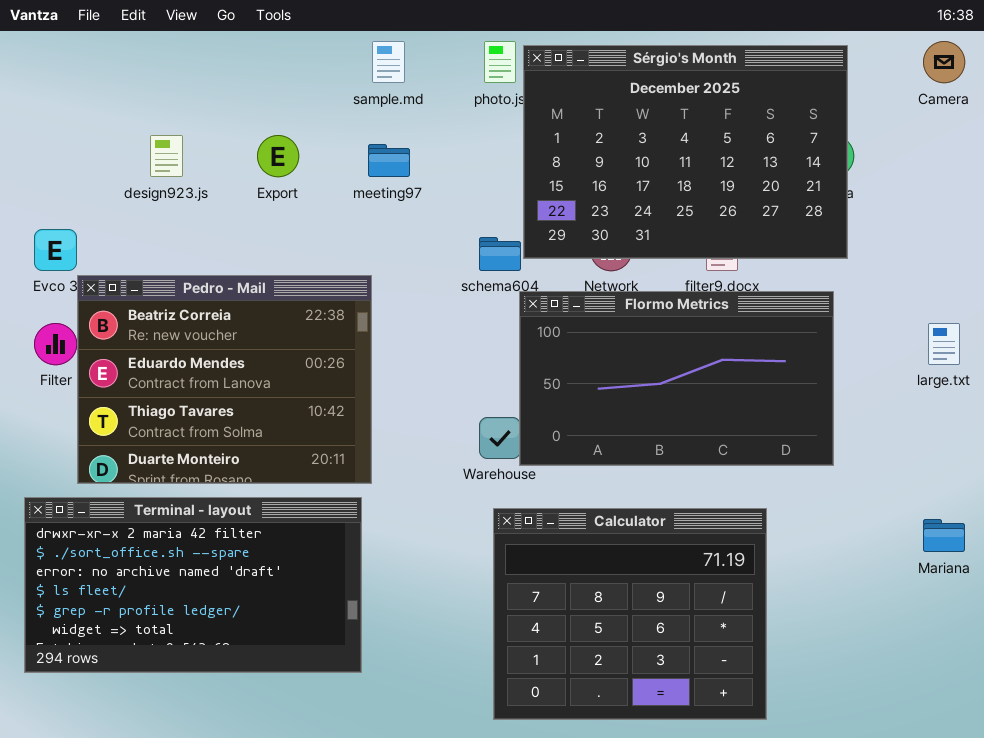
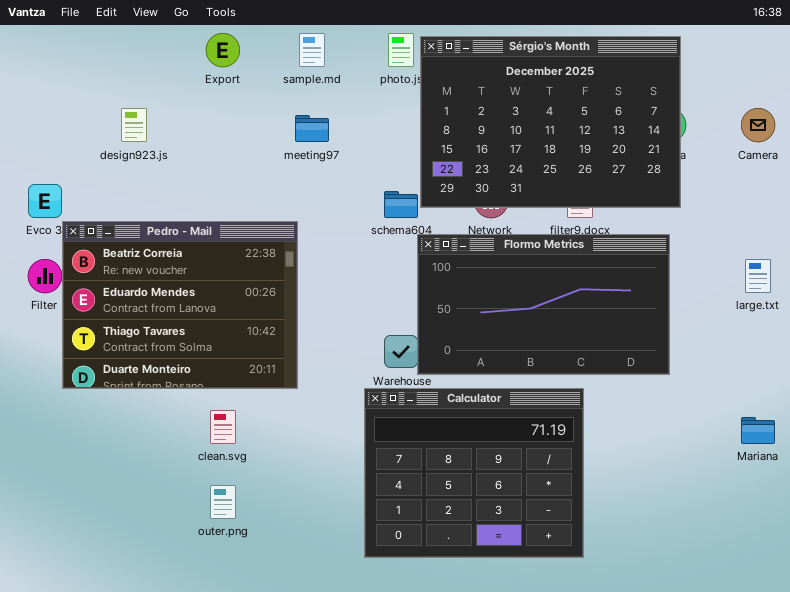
Camera: [923,41,965,83] -> [741,108,775,142], moved
Export: [257,135,299,177] -> [206,33,240,67], moved
Terminal - layout: [24,497,362,673] -> none, closed
Calculator: [493,508,767,720] -> [364,388,584,558], moved

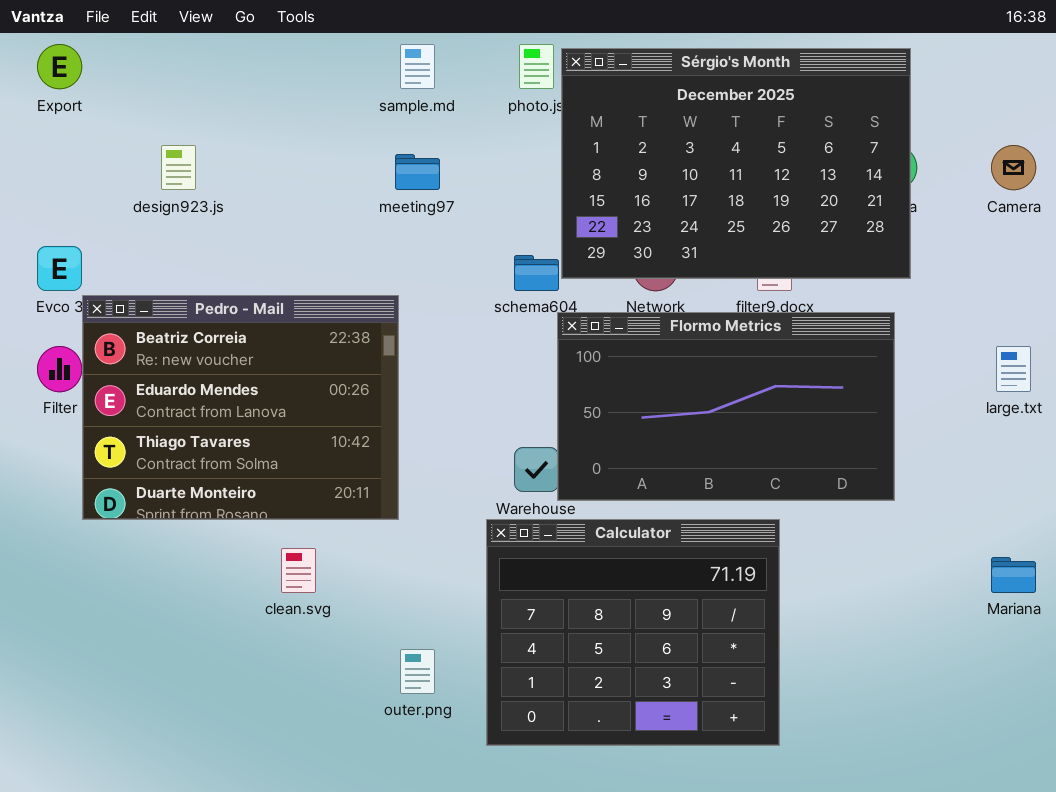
Export: [206,33,240,67] -> [37,44,82,89], moved
outer.png: [210,485,236,519] -> [400,649,435,694], moved

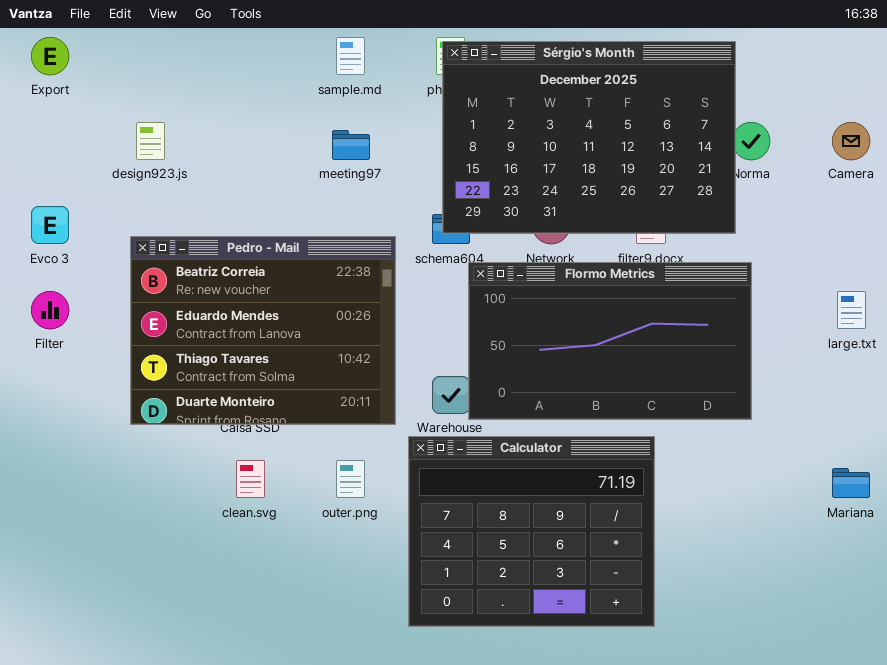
Sérgio's Month: [561,48,911,279] -> [442,41,736,234], moved
Pedro - Mail: [82,295,399,520] -> [130,236,396,425], moved
outer.png: [400,649,435,694] -> [336,460,365,498], moved

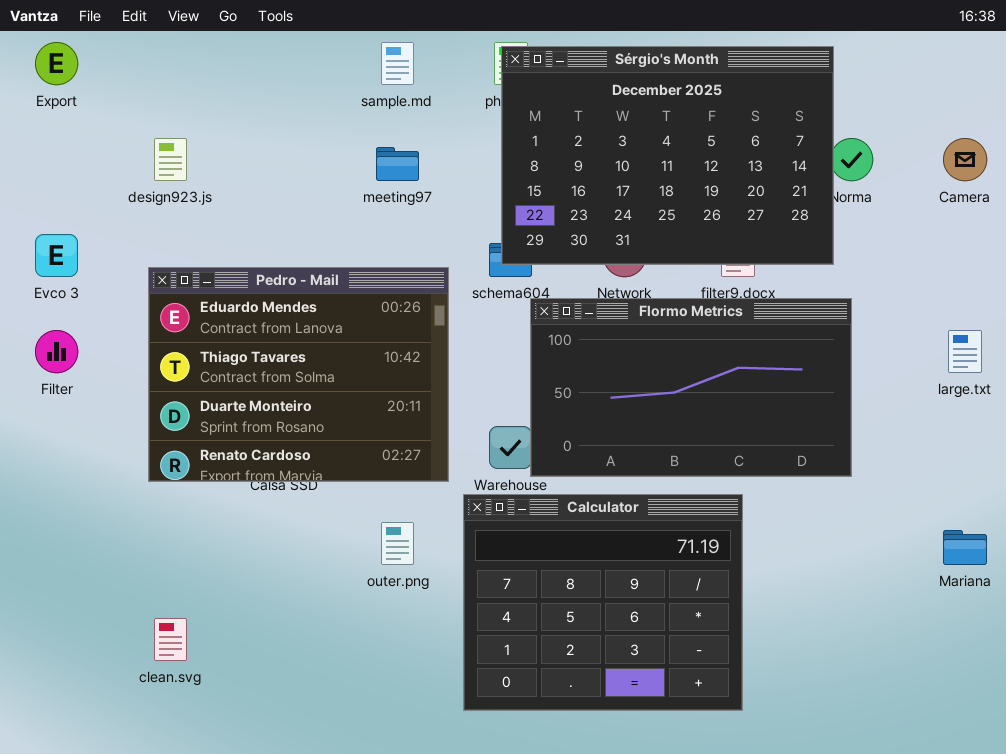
Pedro - Mail: [130,236,396,425] -> [148,267,449,482], scrolled down 1 row
clean.svg: [236,460,265,498] -> [154,618,187,661], moved

